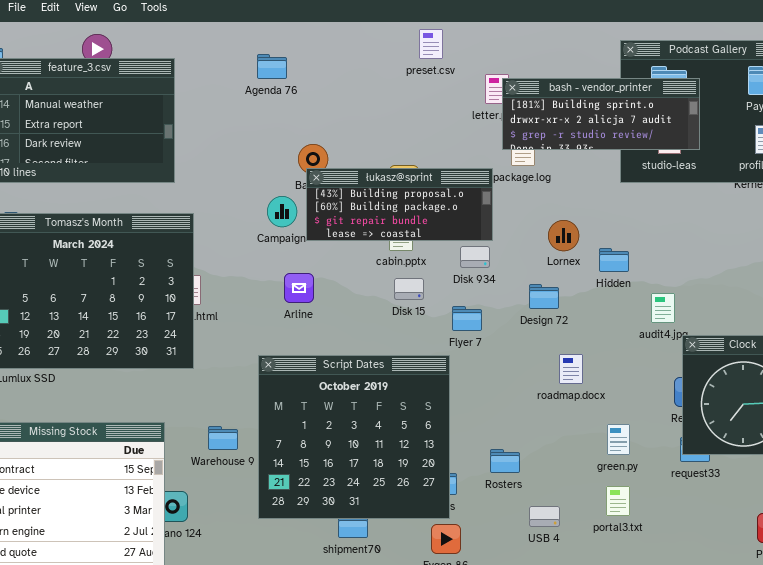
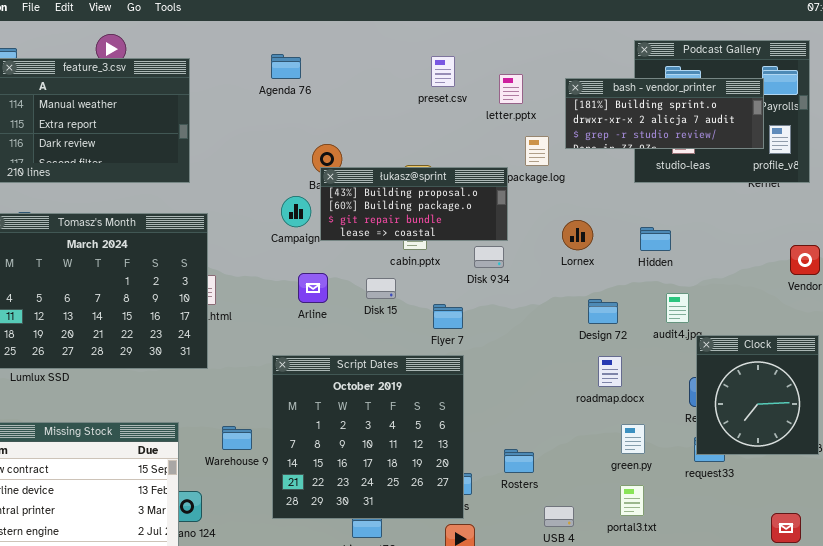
preset.csv: [419,29,443,59] -> [431,56,455,87], moved
bash - vendor_printer: [502,78,700,150] -> [565,78,764,149], moved
Hidden: [599,248,629,272] -> [640,227,671,251], moved
Disk 15: [394,278,424,300] -> [366,278,396,299], moved
Design 72: [529,284,559,309] -> [588,299,618,324], moved
Flyer 7: [452,306,482,331] -> [433,304,463,329], moved
roadmap.docx: [559,354,583,384] -> [598,356,622,387], moved

